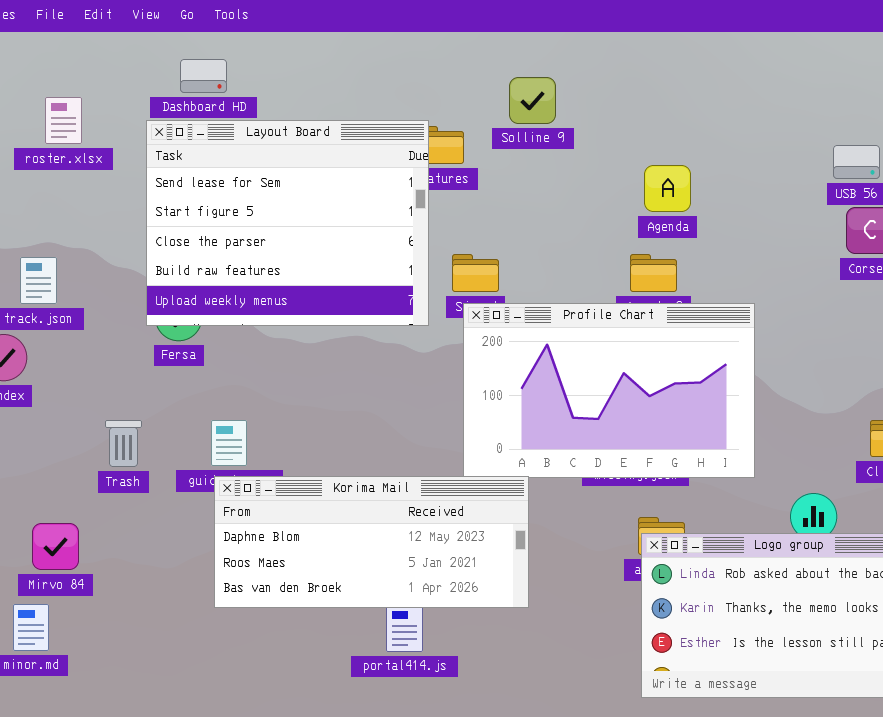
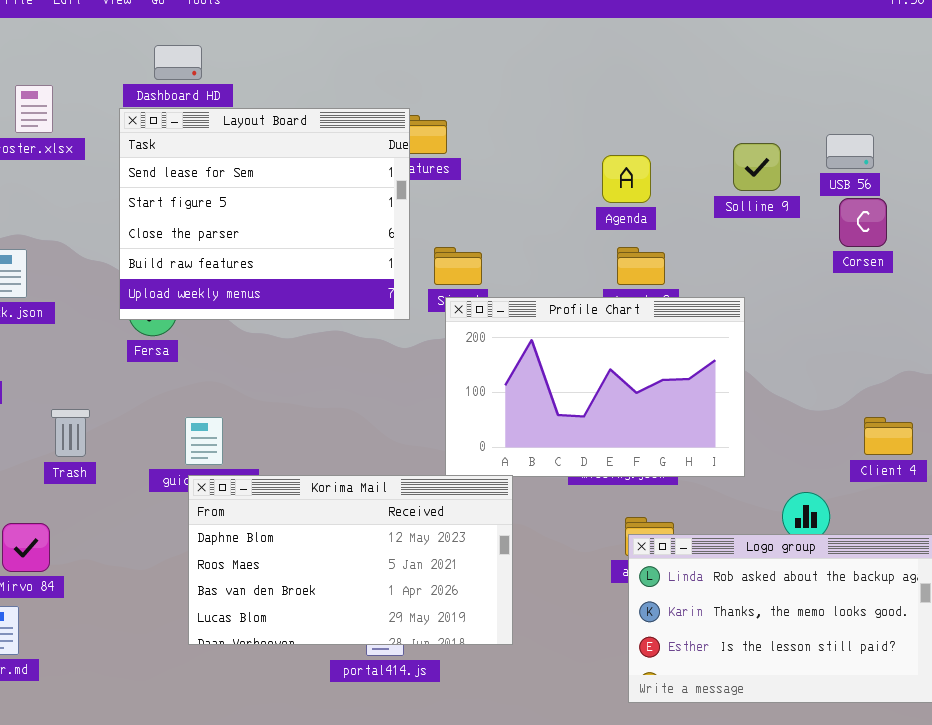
Solline 9: [509,77,556,124] -> [733,143,781,191], moved
Agenda: [644,165,691,212] -> [602,155,651,203], moved
Trash: [105,420,142,467] -> [51,409,90,457], moved
Korima Mail: [214,476,529,608] -> [188,475,513,645], resized

